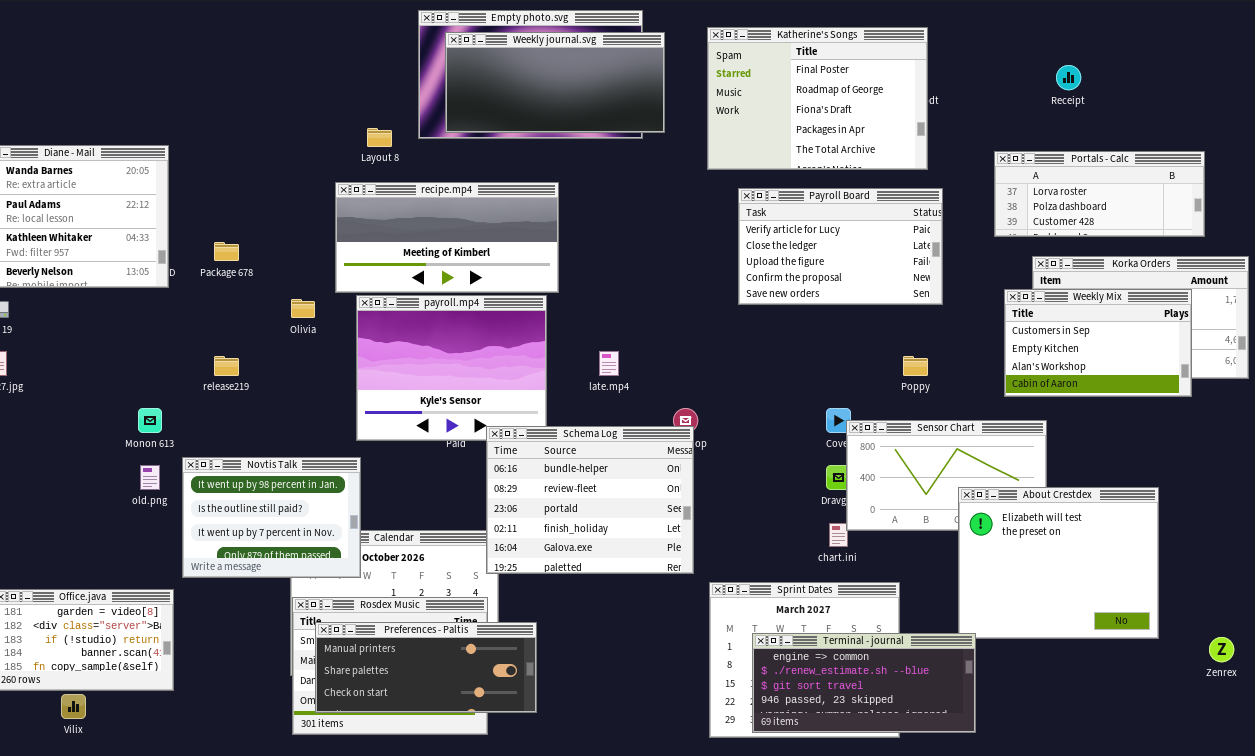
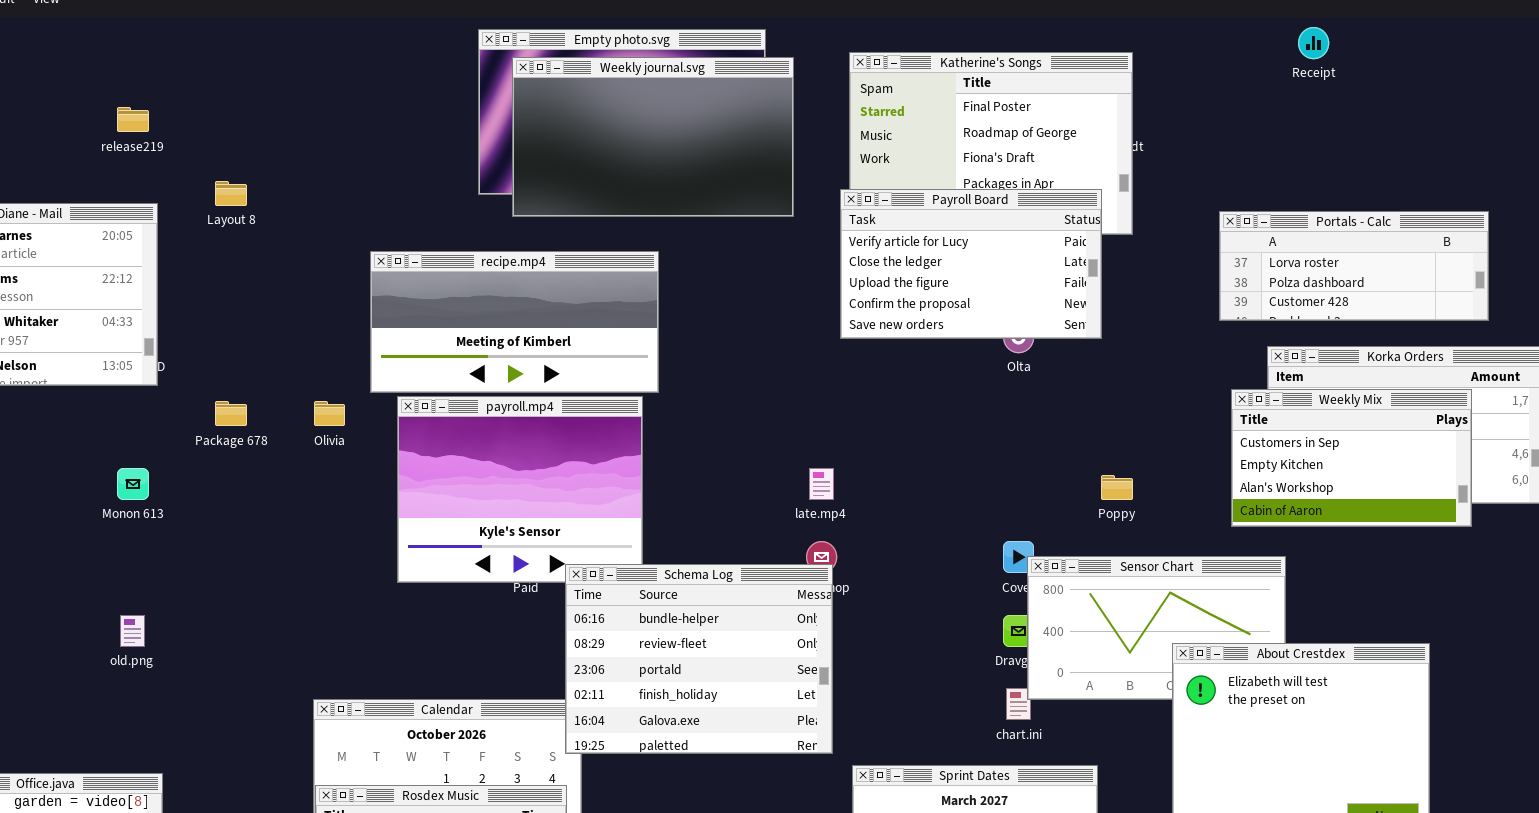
Weekly journal.svg: [445,32,665,133] -> [512,57,794,217], resized
Receipt: [1056,65,1081,90] -> [1298,27,1329,59], moved
Layout 8: [367,128,392,147] -> [215,181,247,206], moved
Payroll Board: [738,188,943,305] -> [840,189,1102,339], moved
Package 678: [214,242,239,261] -> [215,401,247,426], moved
late.mp4: [599,351,619,376] -> [809,468,834,500], moved
release219: [214,356,239,376] -> [117,107,149,132], moved
Monon 613: [138,408,162,433] -> [117,468,149,500], moved
Novtis Talk: [182,457,361,578] -> none, closed

